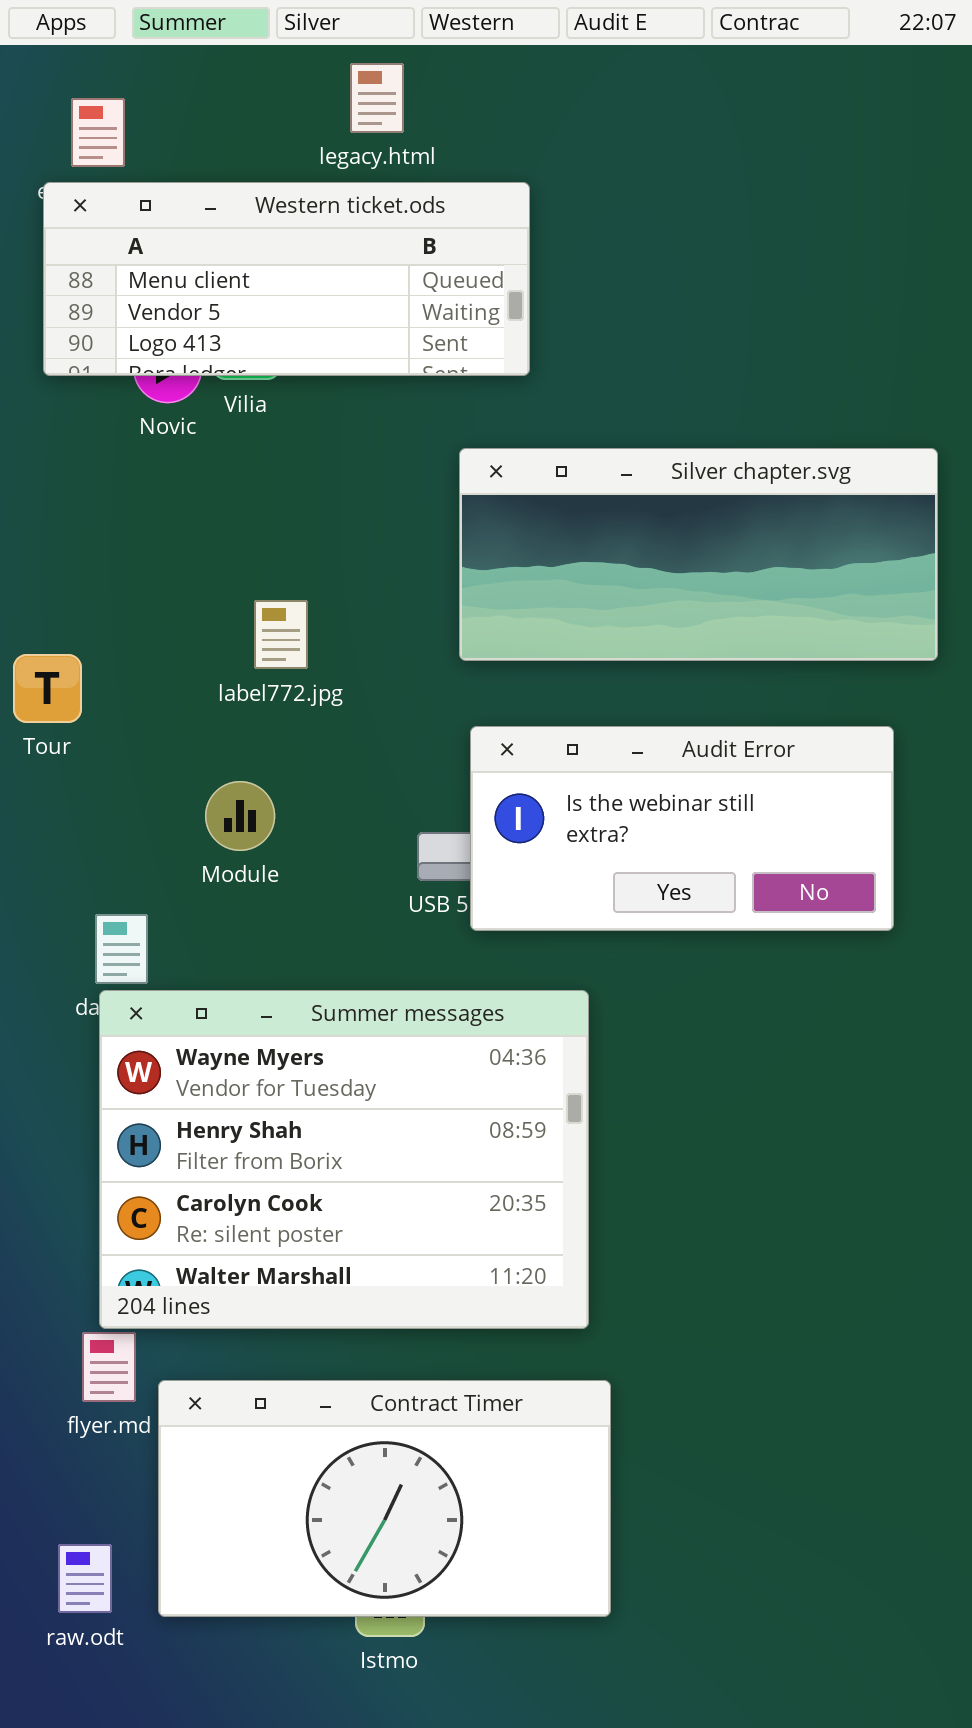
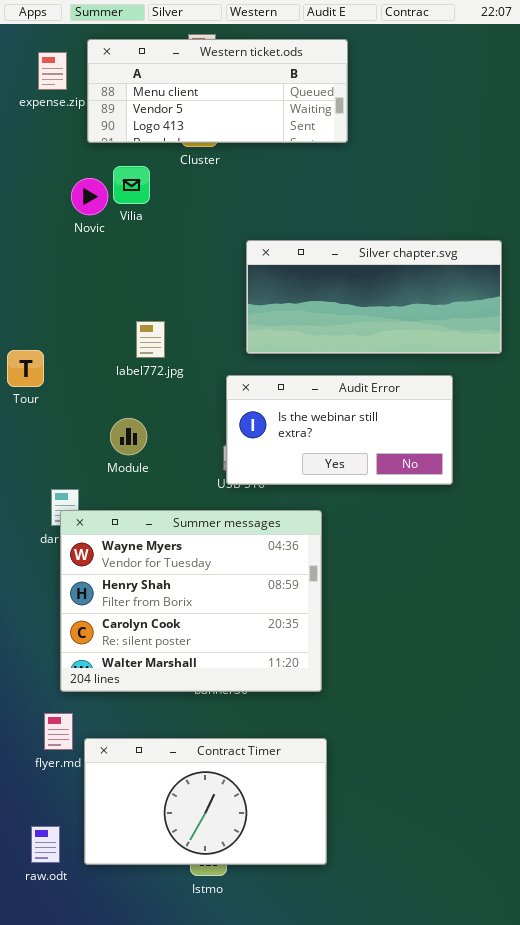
Western ticket.ods: [43,182,530,376] -> [87,39,348,143], moved
Audit Error: [470,726,894,931] -> [226,375,453,485], moved
Summer messages: [99,990,589,1329] -> [60,510,322,692], moved

